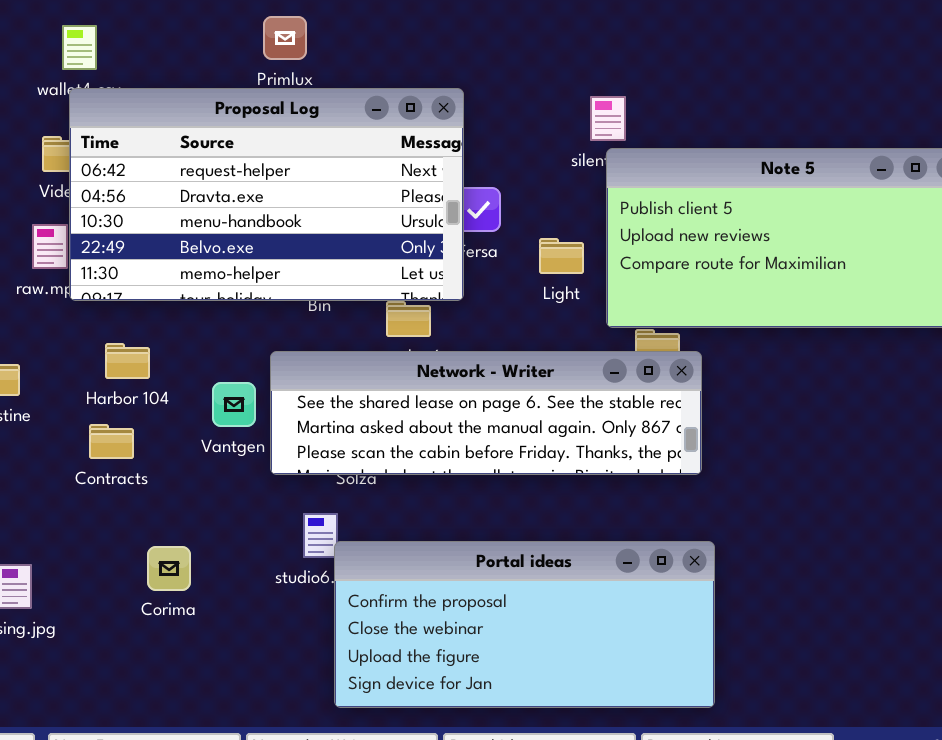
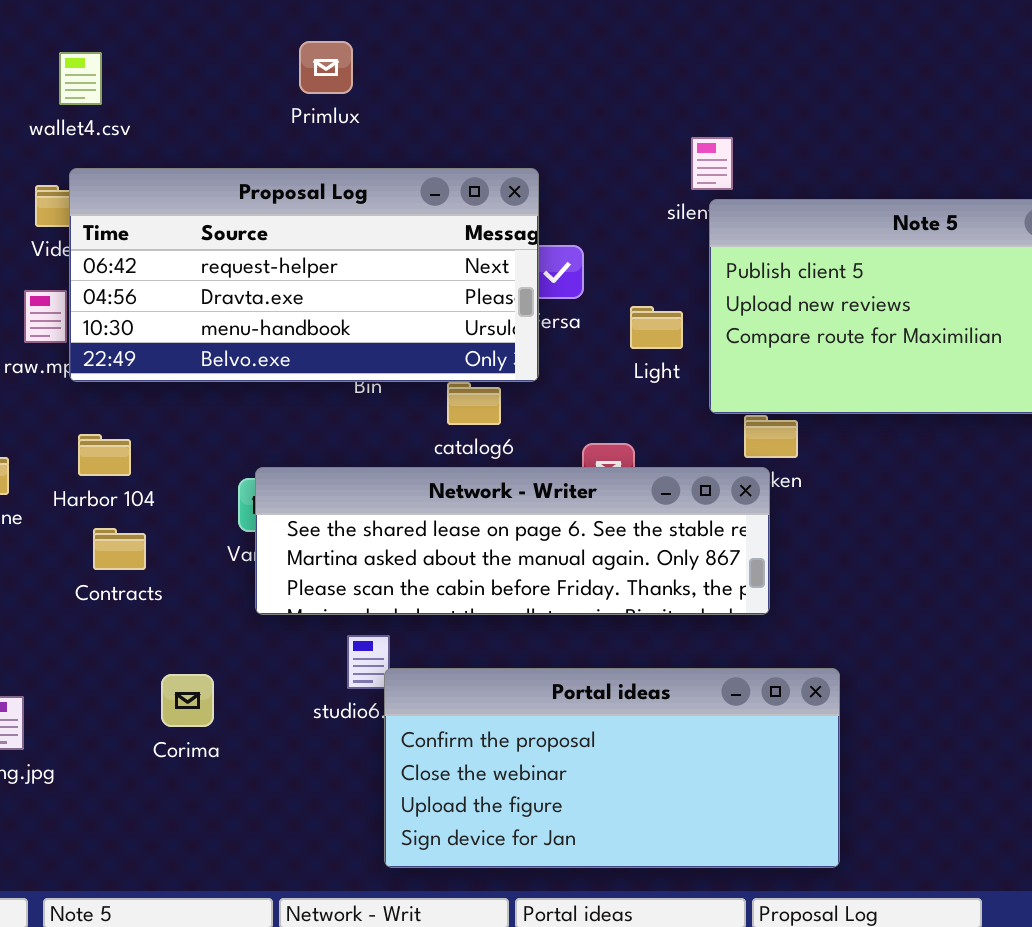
Proposal Log: [69,88,464,301] -> [69,168,539,382], resized
Harbor 104: [105,343,150,379] -> [78,434,131,476], moved
Network - Writer: [270,351,702,475] -> [255,467,770,615], moved

